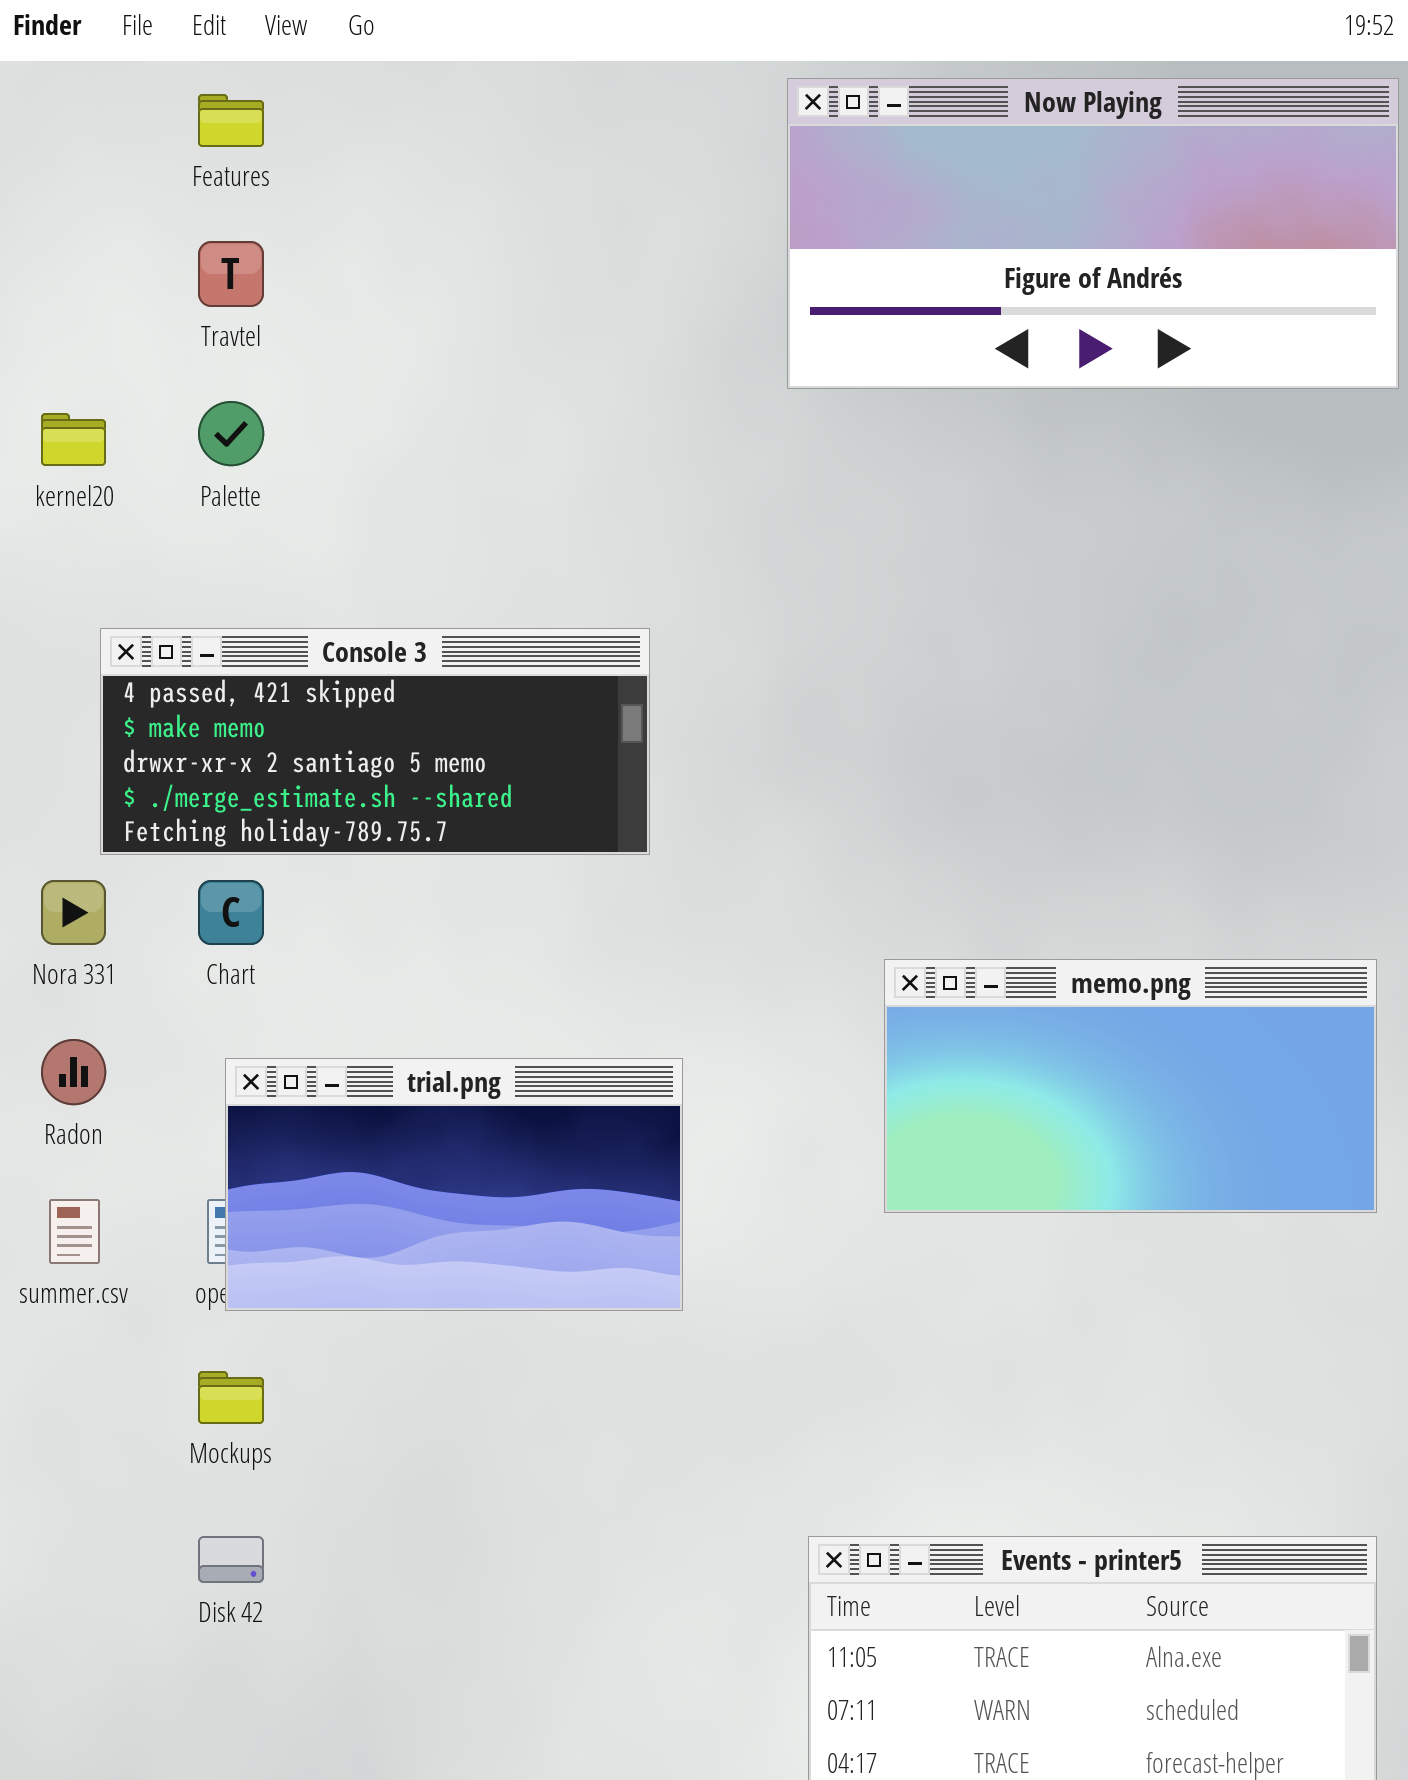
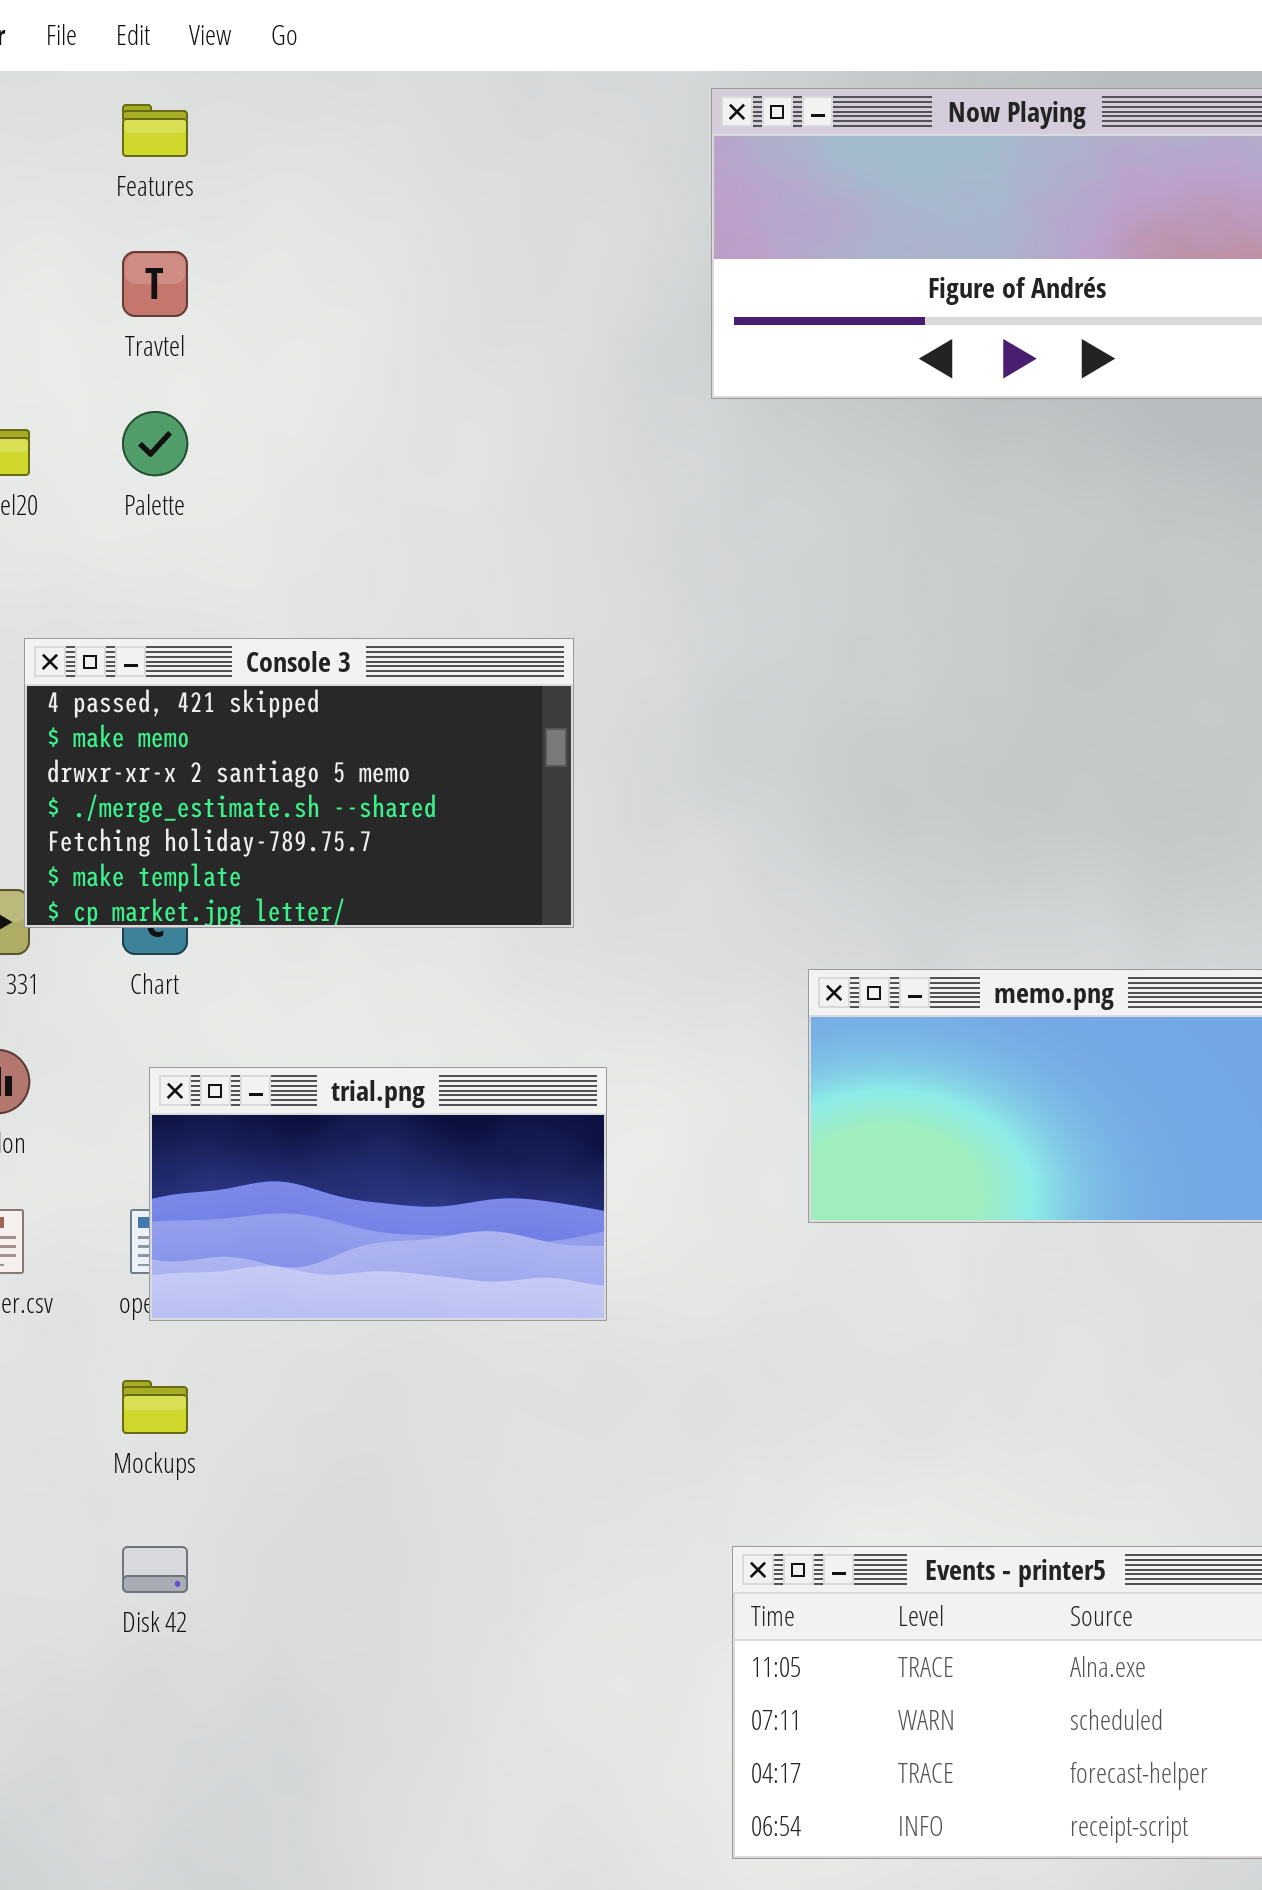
Console 3: [100,628,650,855] -> [24,638,574,928], resized

